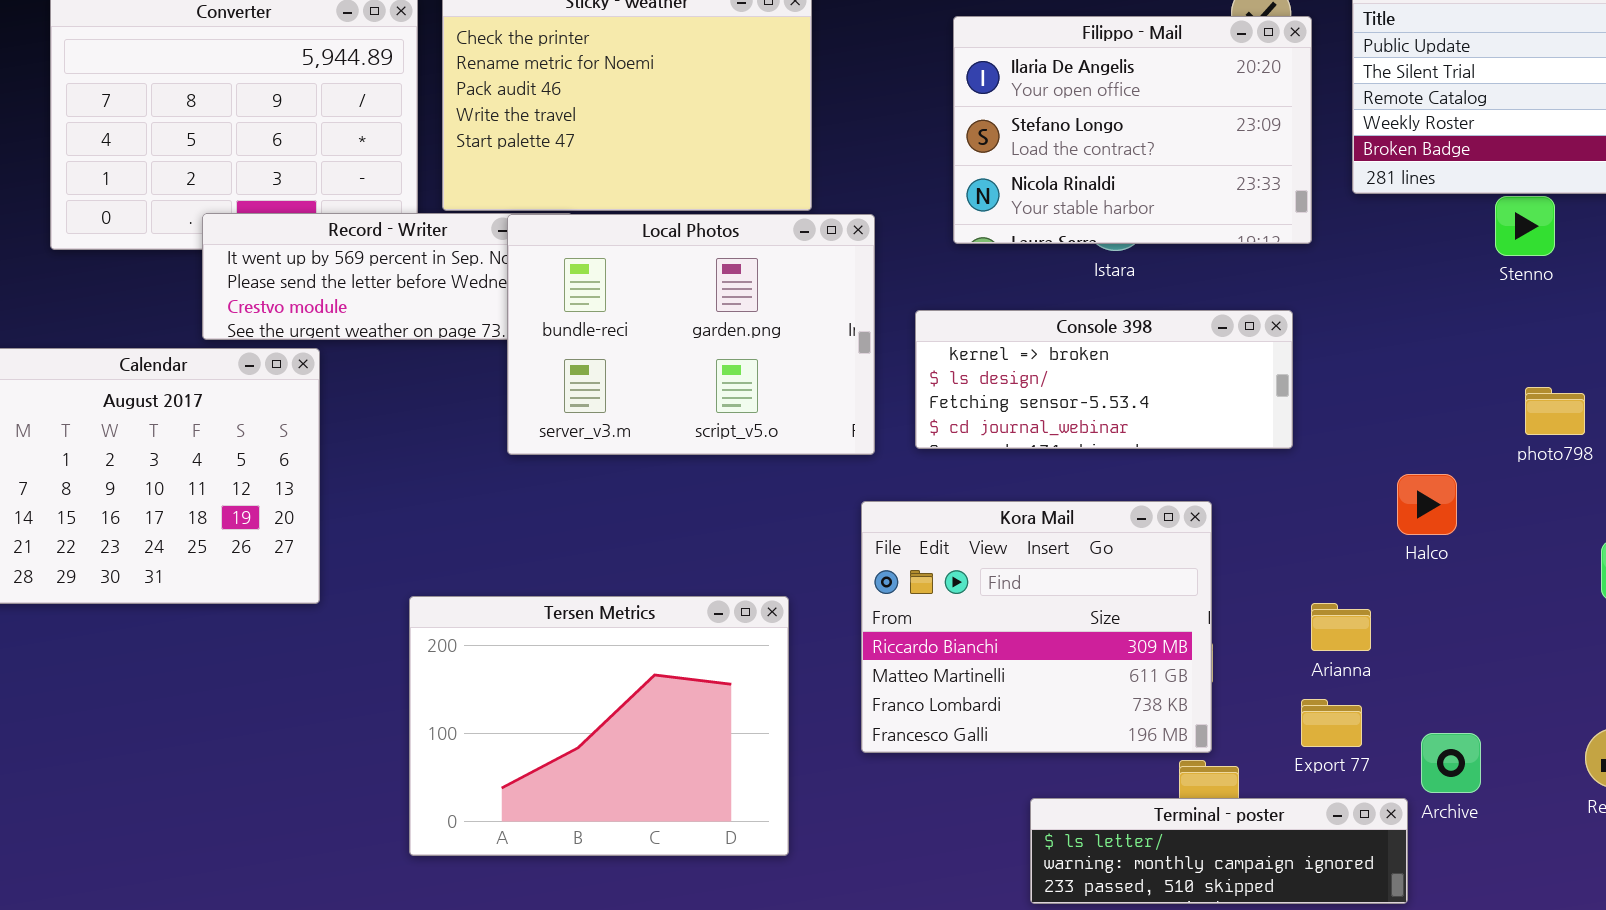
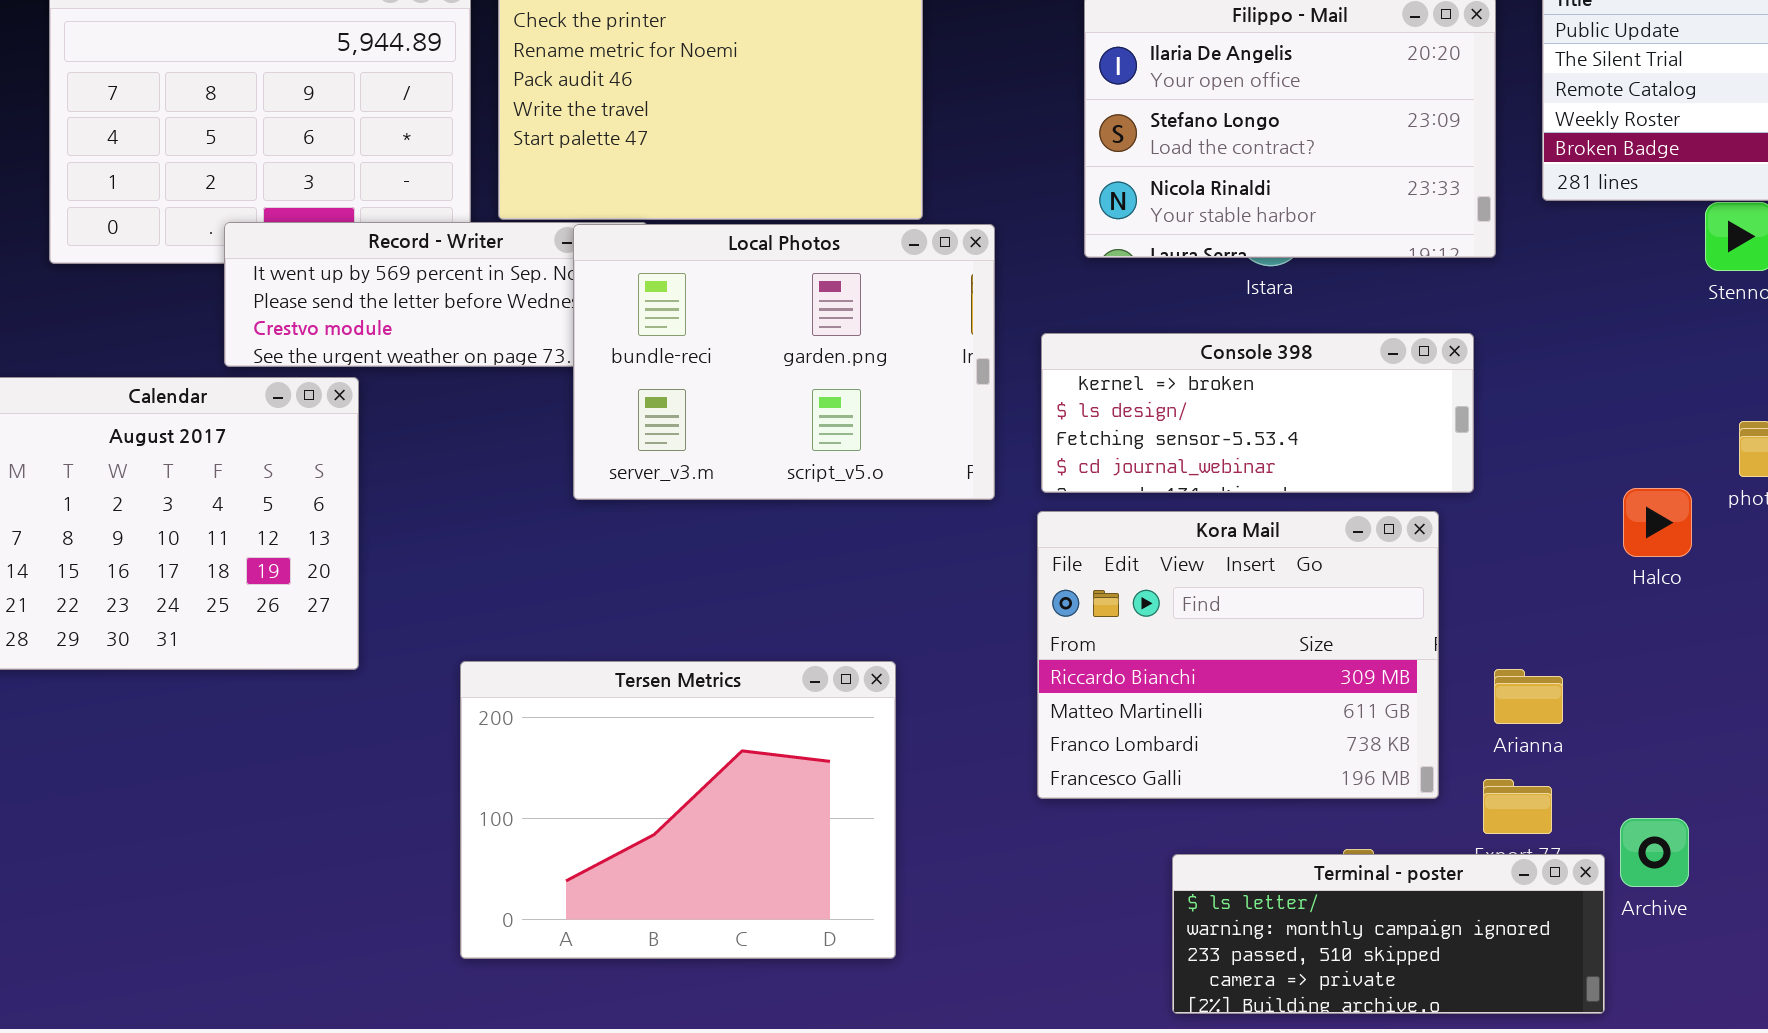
Halco: [1397,474,1457,535] -> [1623,488,1692,557], moved
Kora Mail: [861,501,1212,753] -> [1037,511,1439,799], moved
Terminal - poster: [1030,798,1408,904] -> [1172,854,1605,1014], resized

